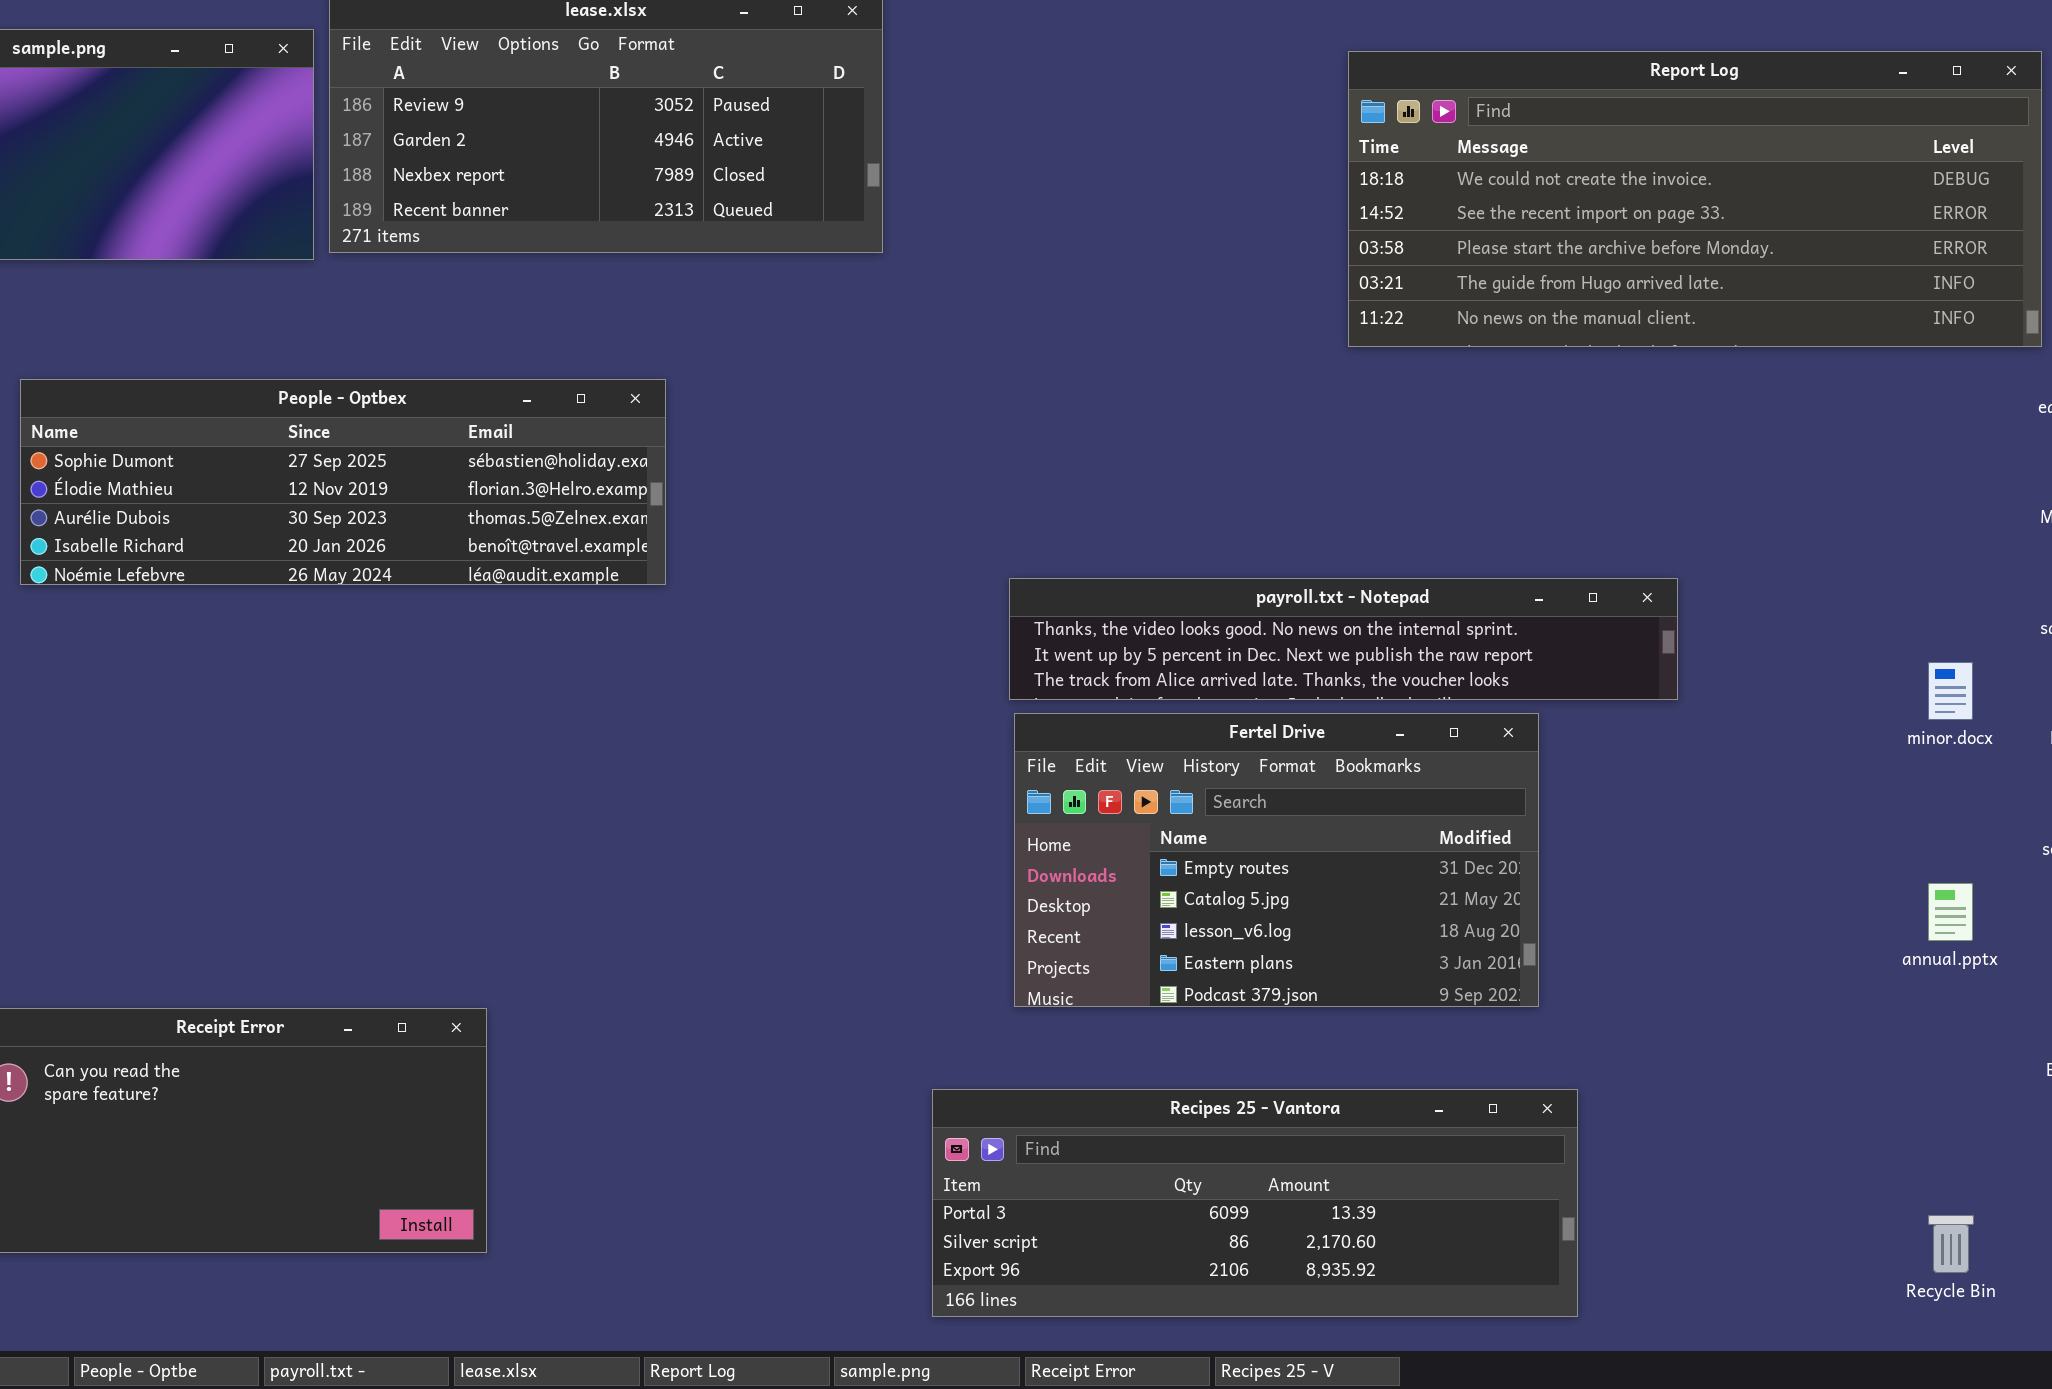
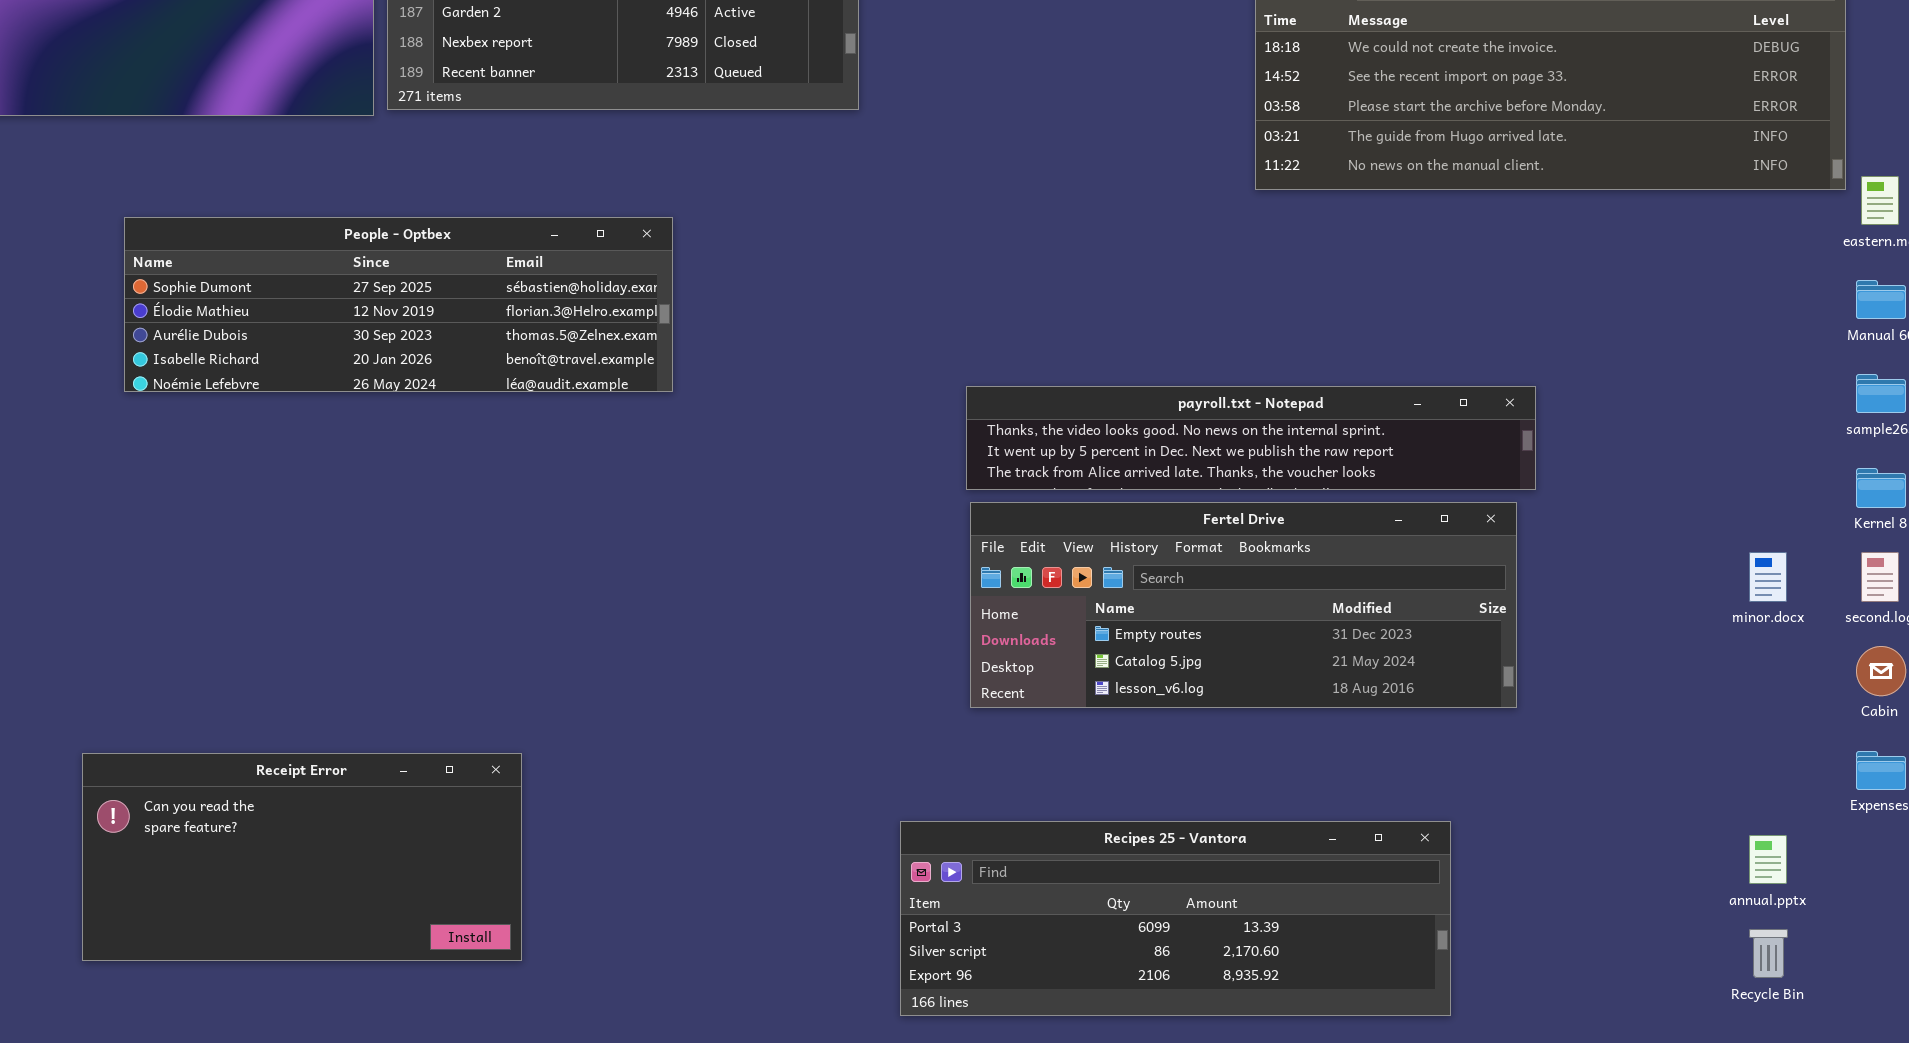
minor.docx: [1928,662,1973,720] -> [1749,552,1787,602], moved
Fertel Drive: [1014,713,1539,1007] -> [970,502,1517,708], resized
annual.pptx: [1928,883,1973,941] -> [1749,835,1787,884], moved

